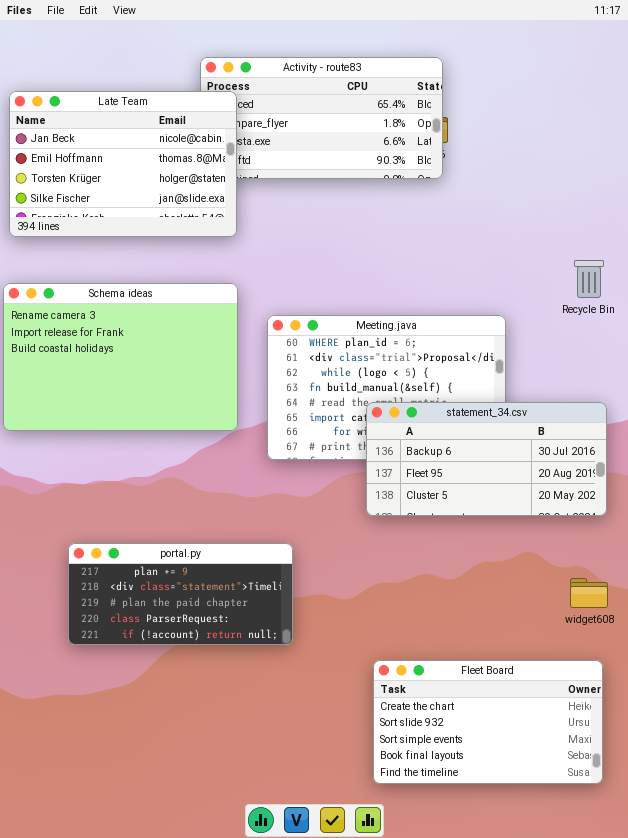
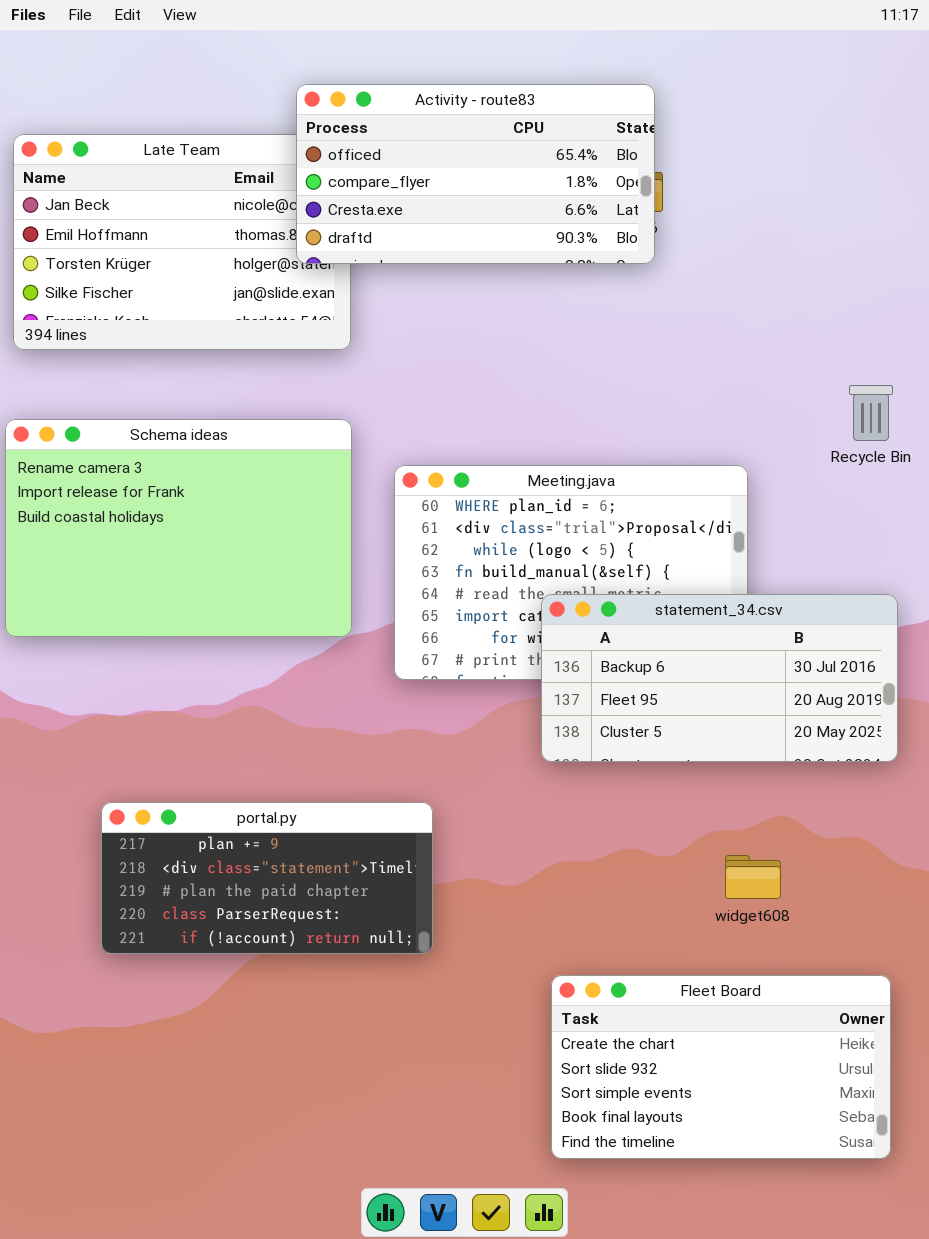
Activity - route83: [200,57,443,179] -> [296,84,655,264], raised
widget608: [570,578,608,608] -> [725,855,781,899], moved

